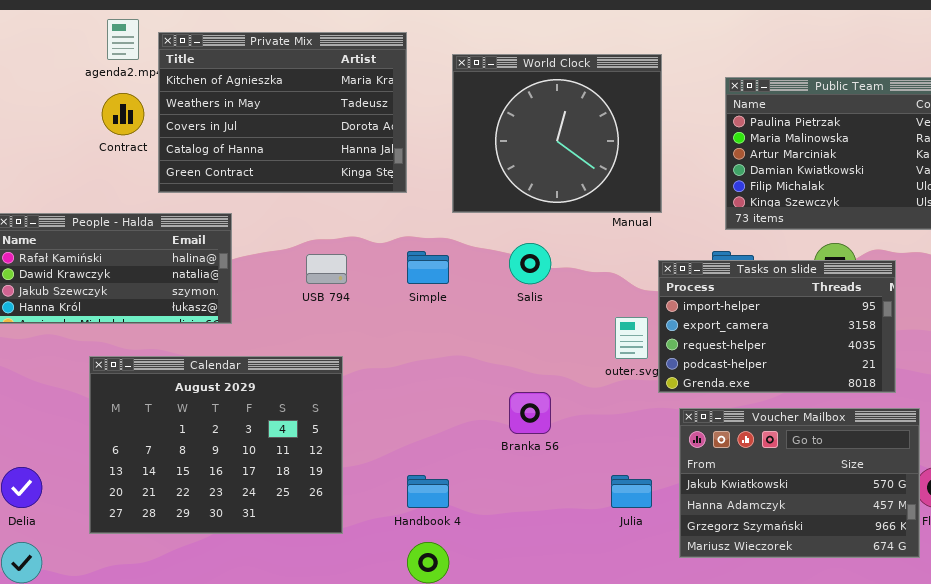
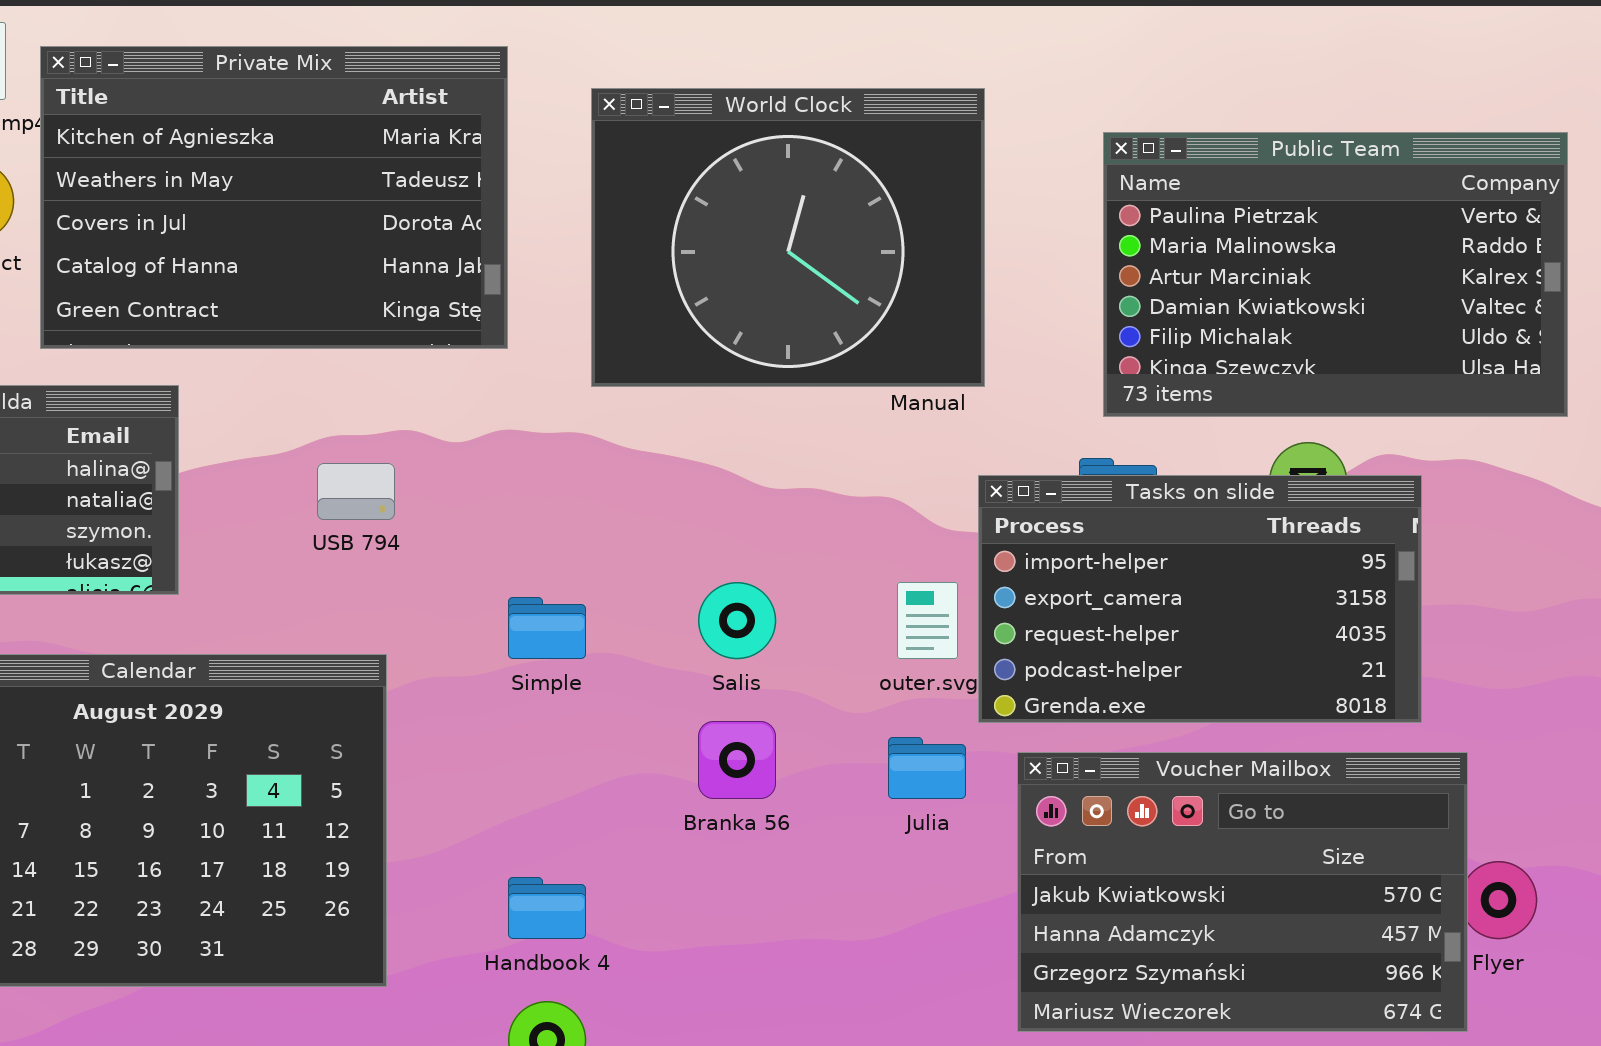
Salis: [509,243,551,284] -> [698,582,776,659], moved
Simple: [407,251,449,284] -> [508,597,586,659], moved
Julia: [611,475,652,508] -> [888,737,966,799], moved

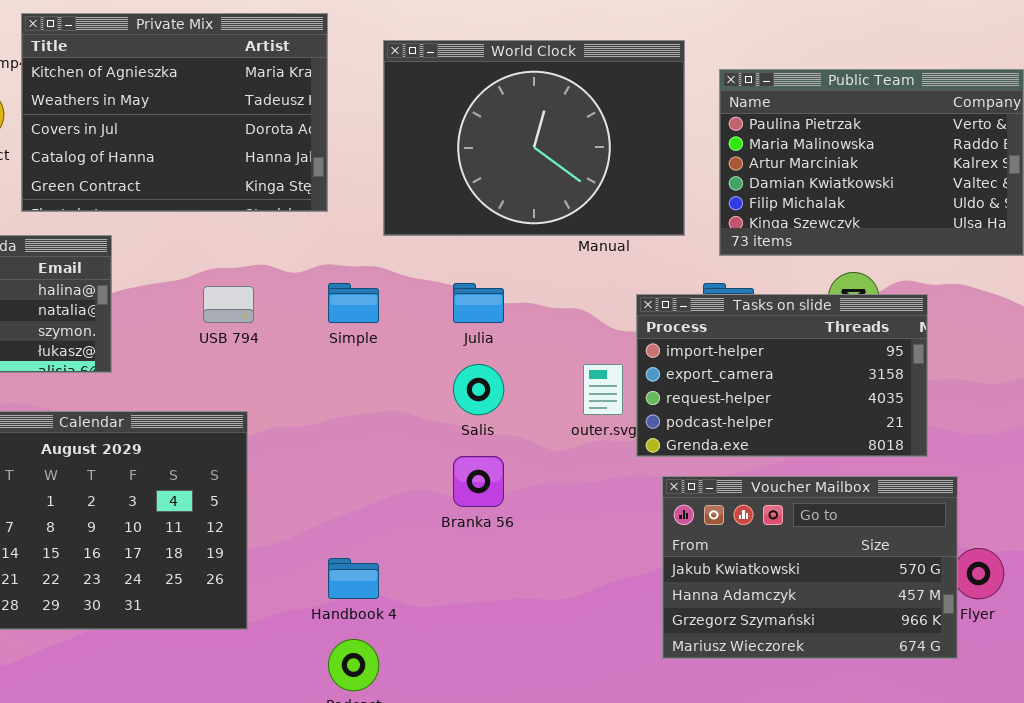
World Clock: [591,88,985,387] -> [383,40,685,236], resized
Simple: [508,597,586,659] -> [328,283,379,323], moved
Julia: [888,737,966,799] -> [453,283,504,323], moved

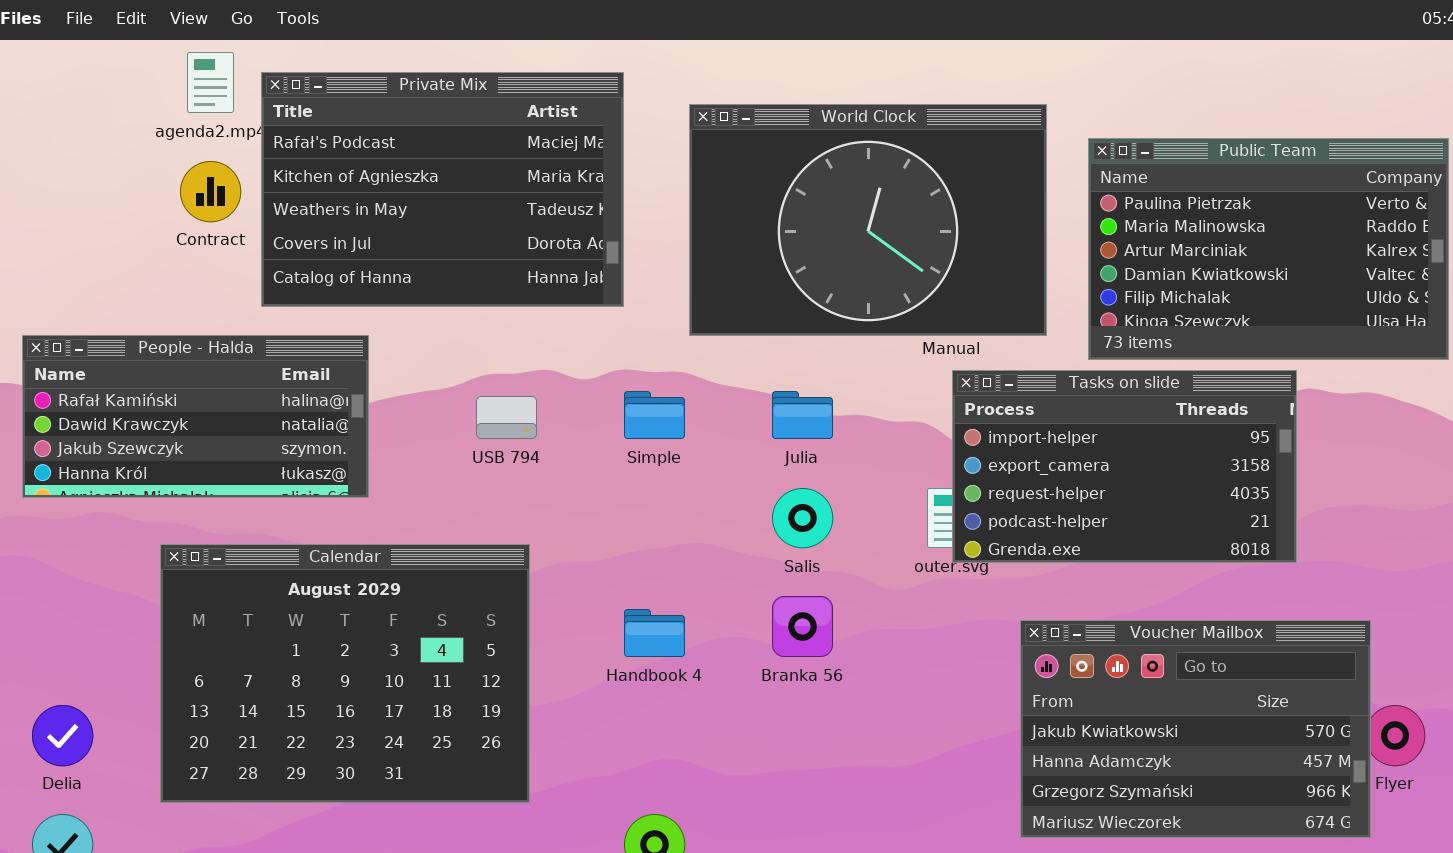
Private Mix: [21,13,328,212] -> [261,72,624,307], scrolled up 1 row
Tasks on slide: [636,294,928,457] -> [952,370,1297,563], moved
Handbook 4: [328,558,379,599] -> [624,609,685,657], moved

